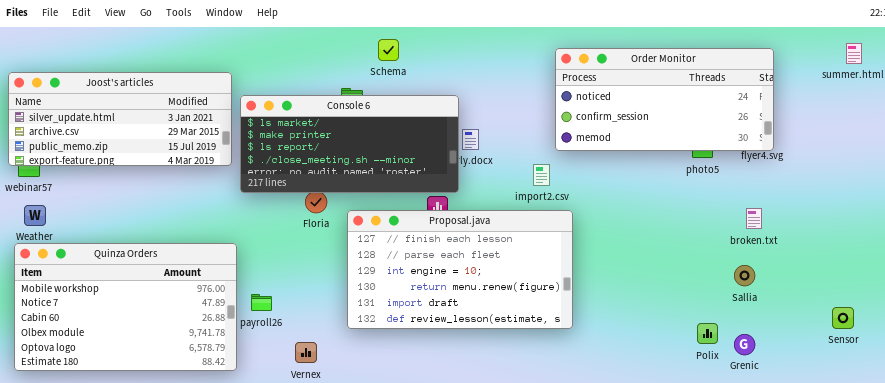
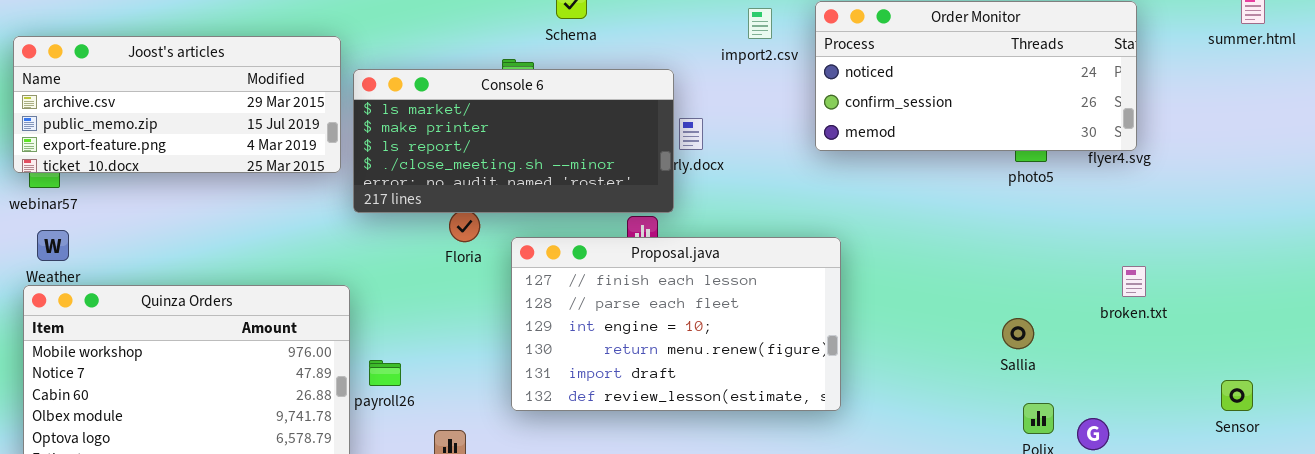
Joost's articles: [8,72,232,166] -> [13,36,341,173], scrolled down 1 row
import2.csv: [533,164,550,186] -> [748,8,772,39], moved
broken.txt: [746,208,762,229] -> [1122,266,1146,297], moved
Sallia: [734,265,755,286] -> [1002,318,1034,349], moved

